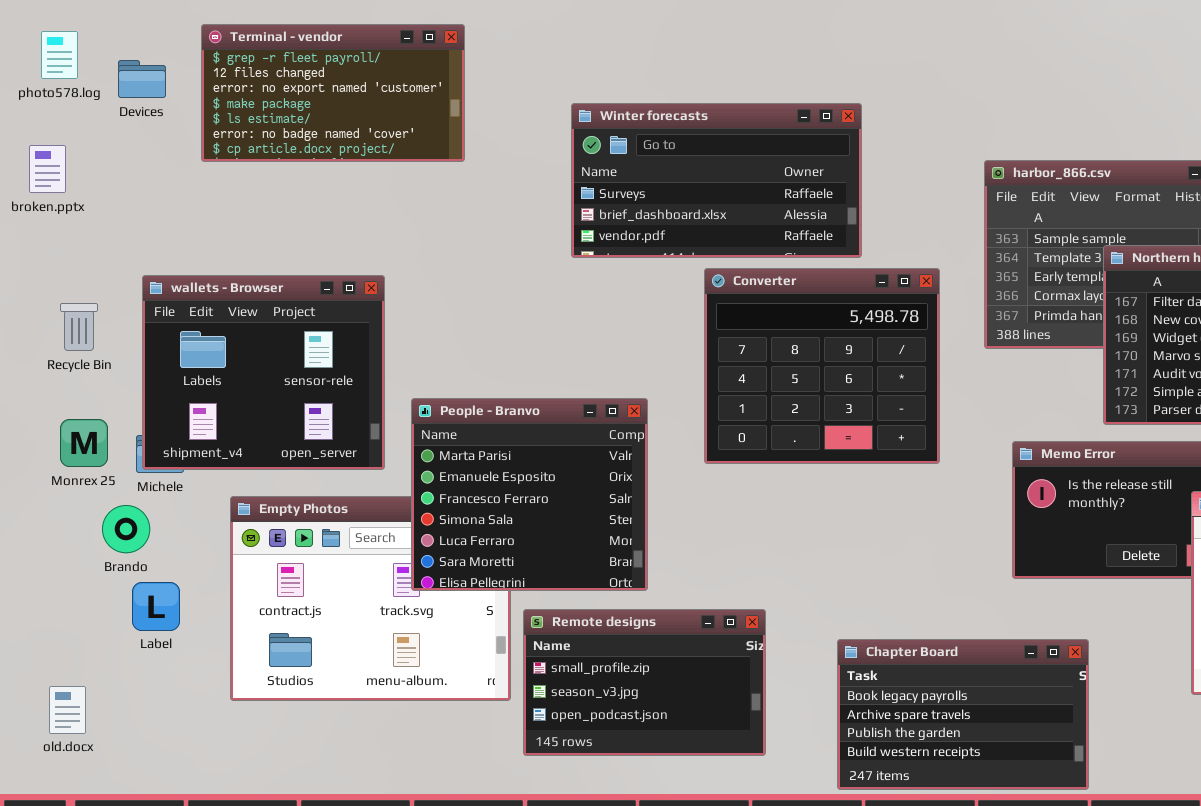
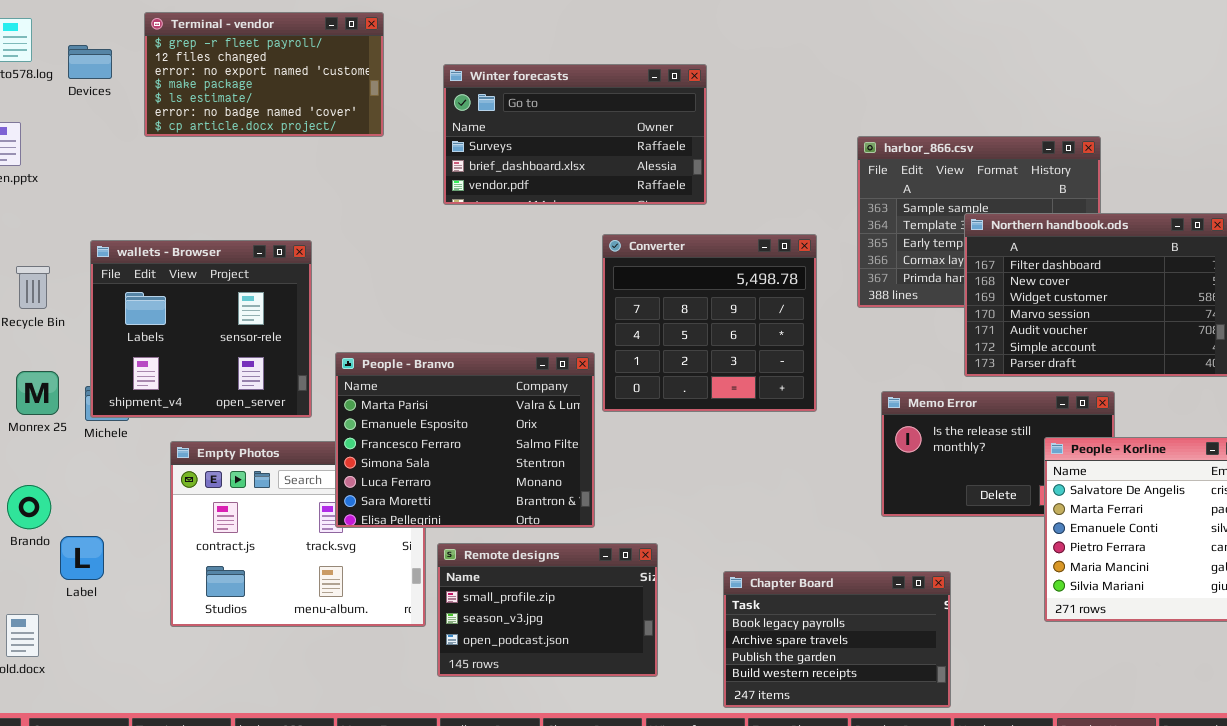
Winter forecasts: [571,103,862,258] -> [443,64,707,205], moved
People - Branvo: [411,398,648,591] -> [335,352,595,528], resized
Brando: [102,505,150,553] -> [7,485,51,529], moved
Label: [132,582,180,631] -> [60,536,104,580], moved

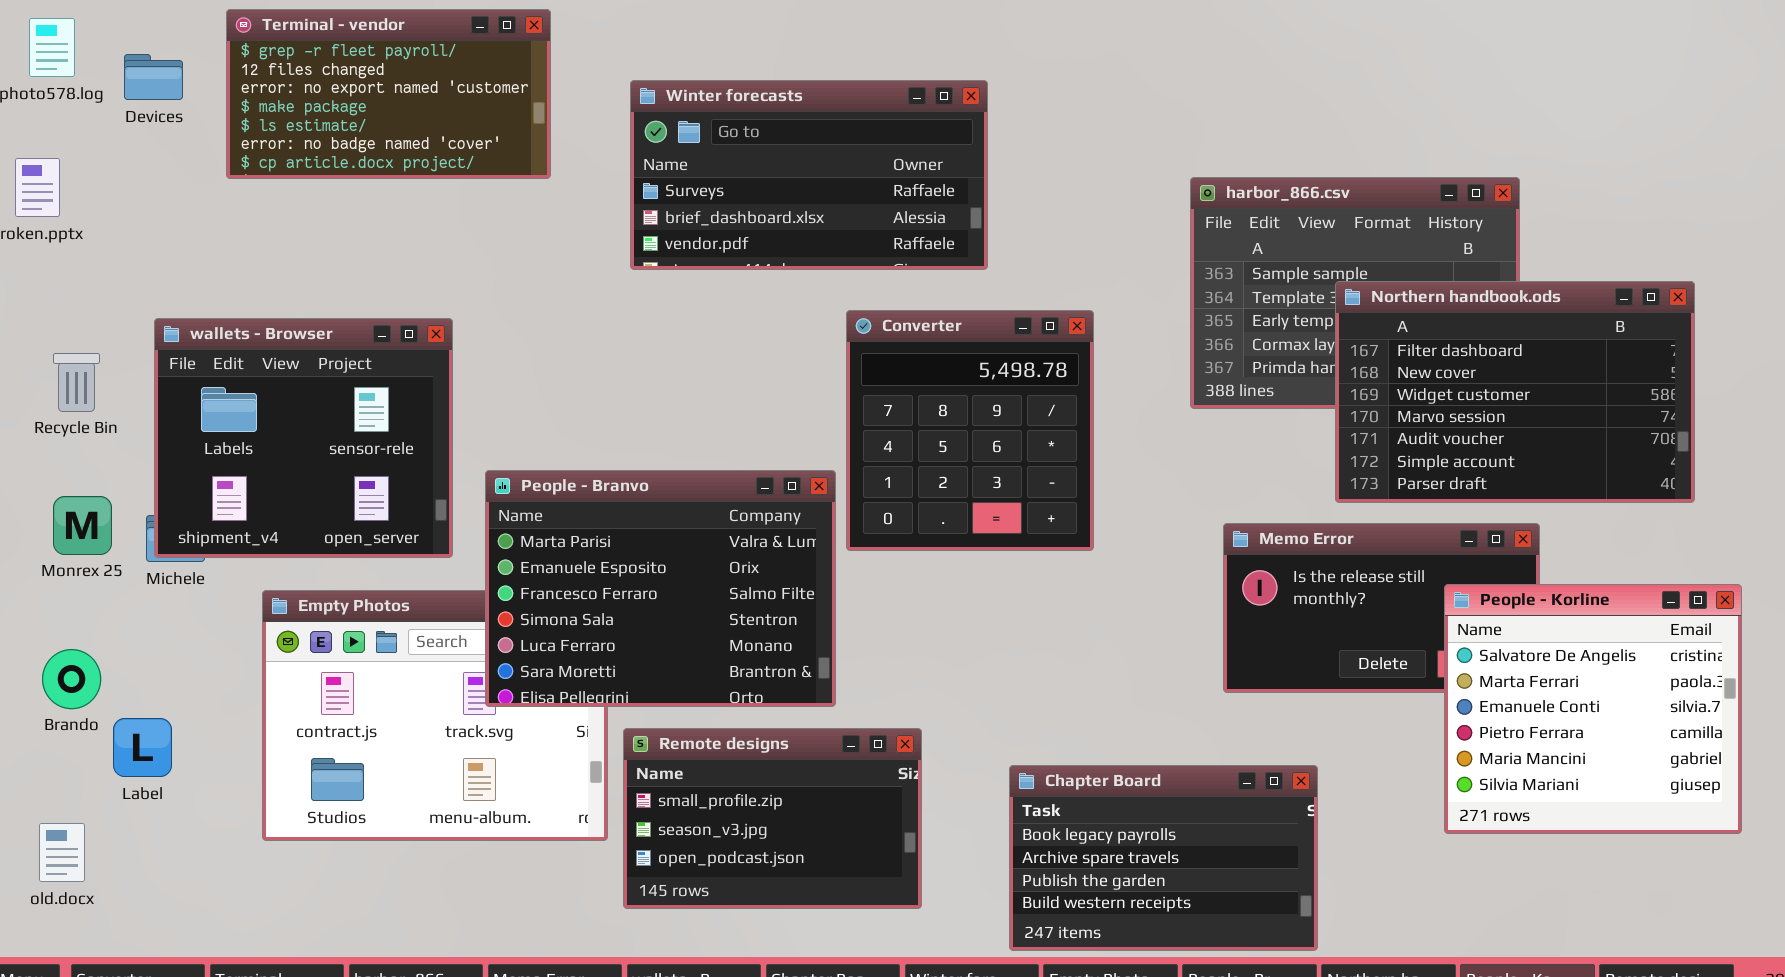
Converter: [602,234,817,412] -> [846,310,1094,551], resized

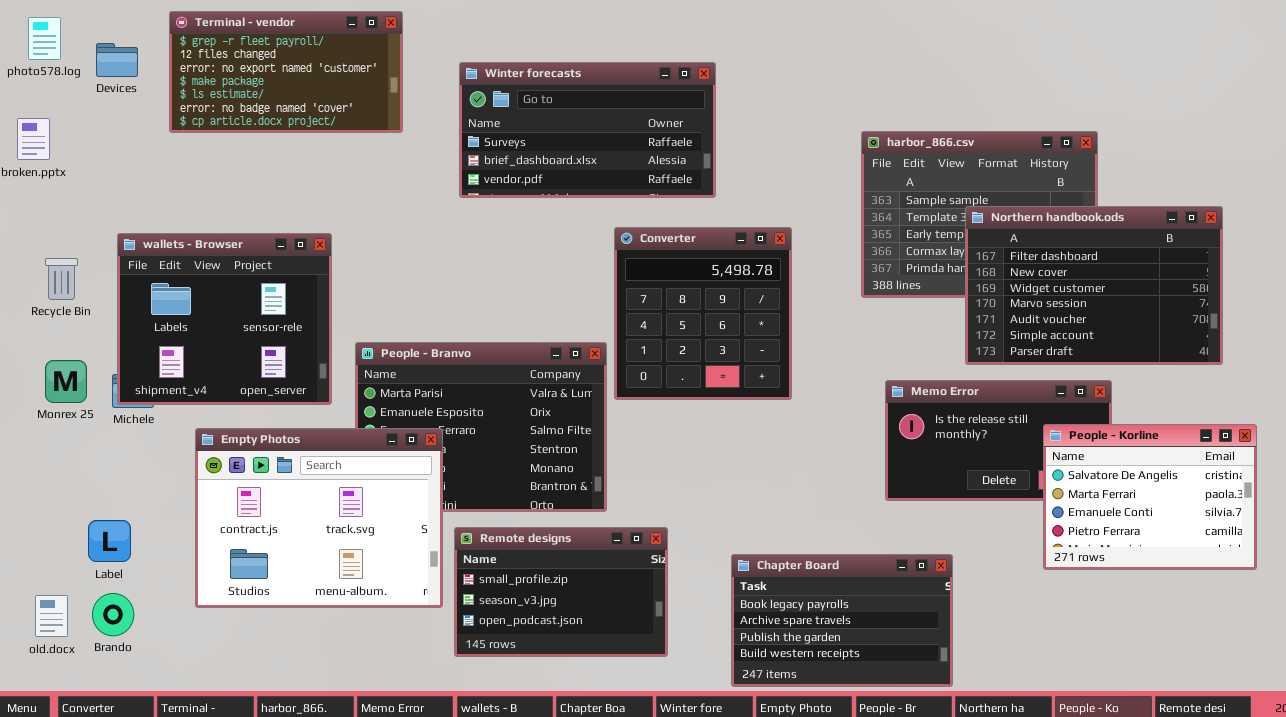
People - Korline: [1444,584,1742,834] -> [1043,424,1257,570], resized
Empty Photos: [262,590,608,841] -> [195,428,443,608], raised
Brando: [42,649,101,709] -> [92,593,134,636], moved

